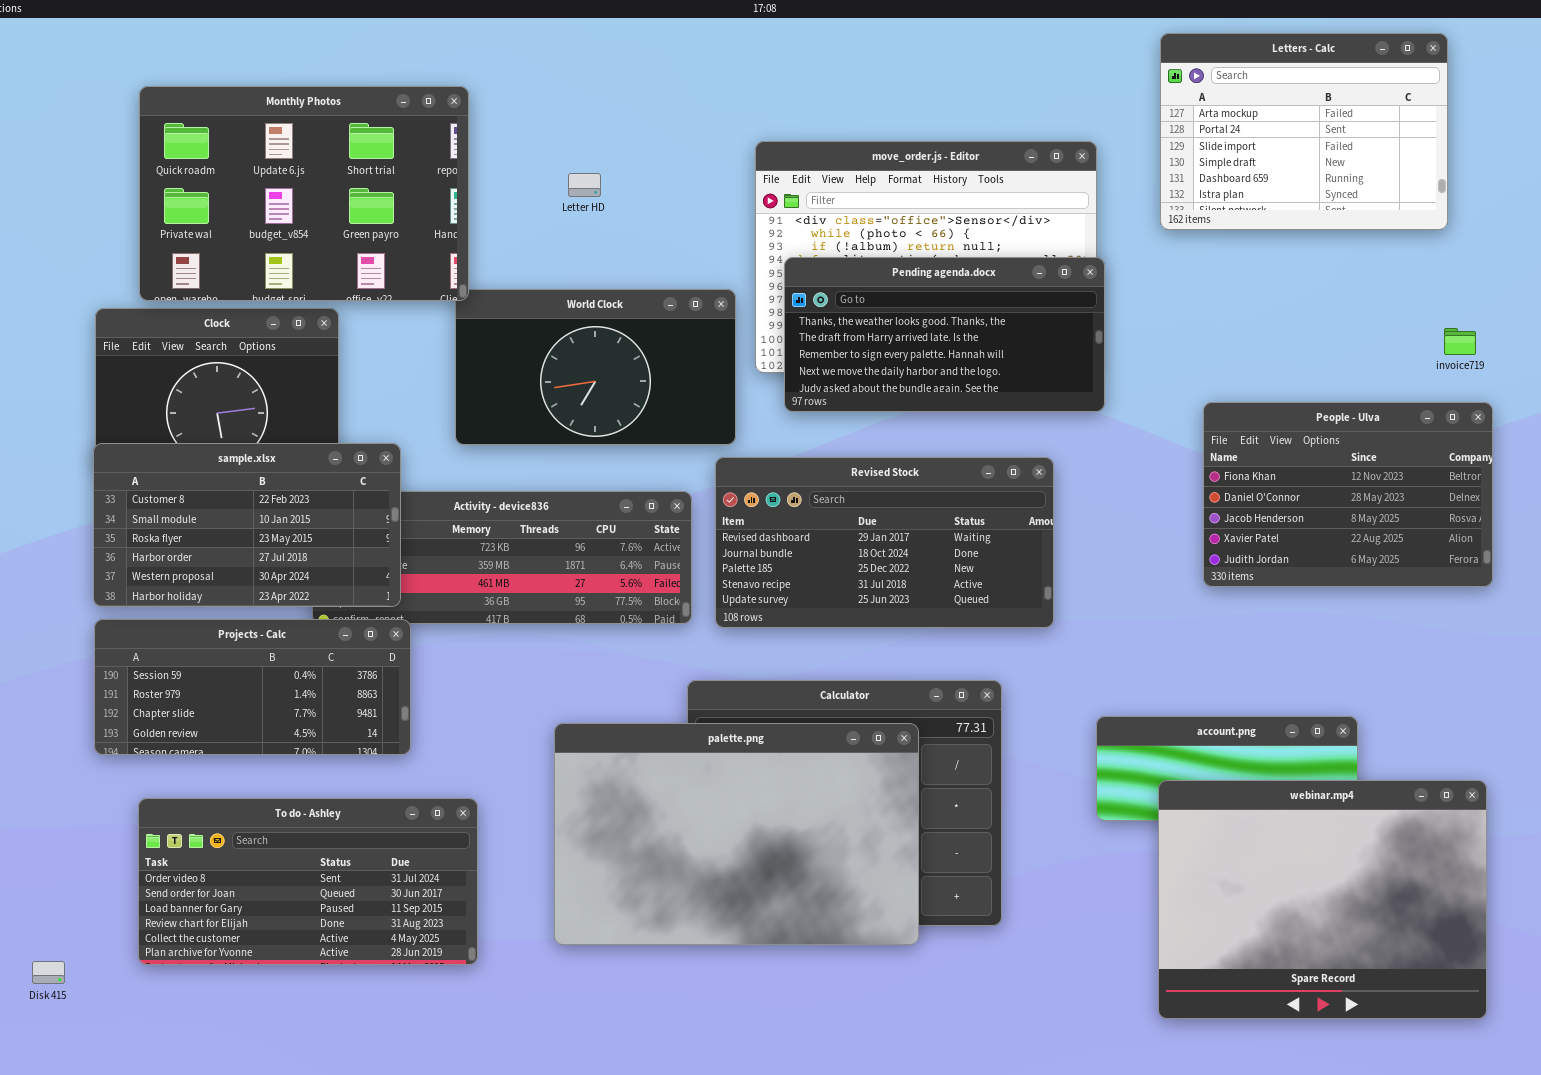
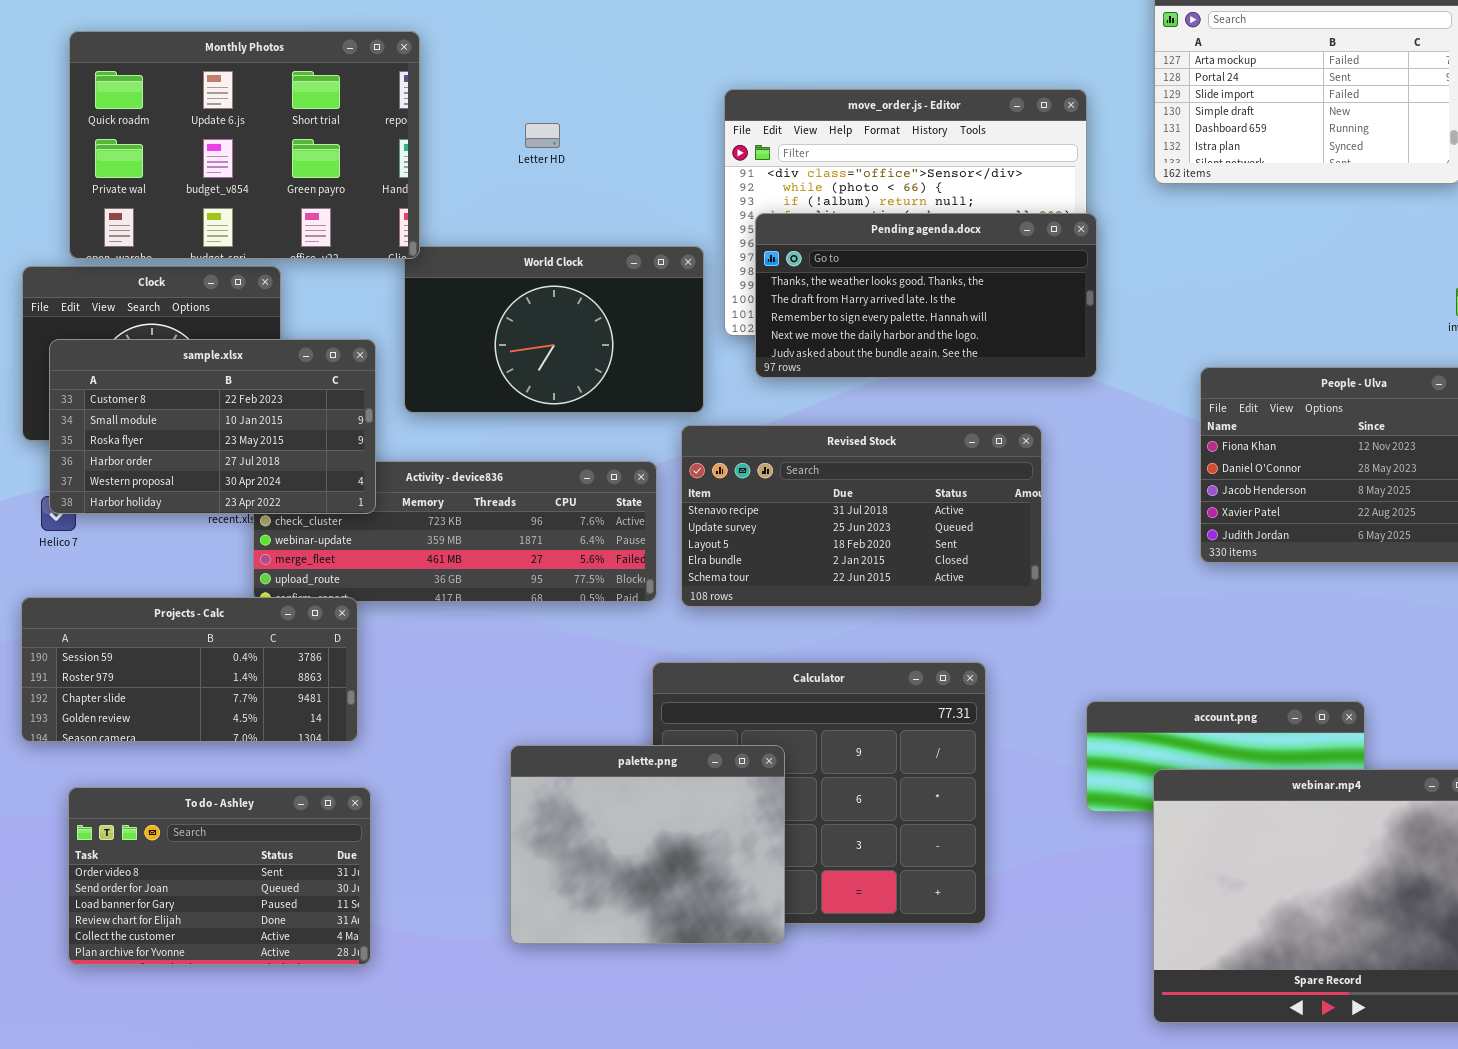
sample.xlsx: [93,443,401,607] -> [49,339,376,514], moved
Revised Stock: [715,457,1054,628] -> [681,425,1042,607], scrolled down 3 rows
palette.png: [554,723,919,945] -> [510,745,785,944], resized
To do - Ashley: [138,798,478,965] -> [68,787,371,965], resized

